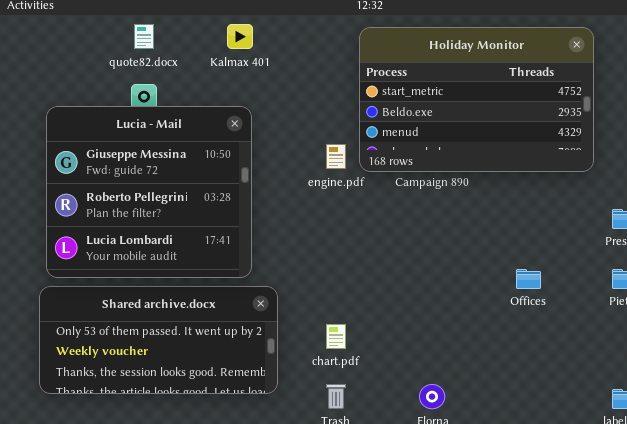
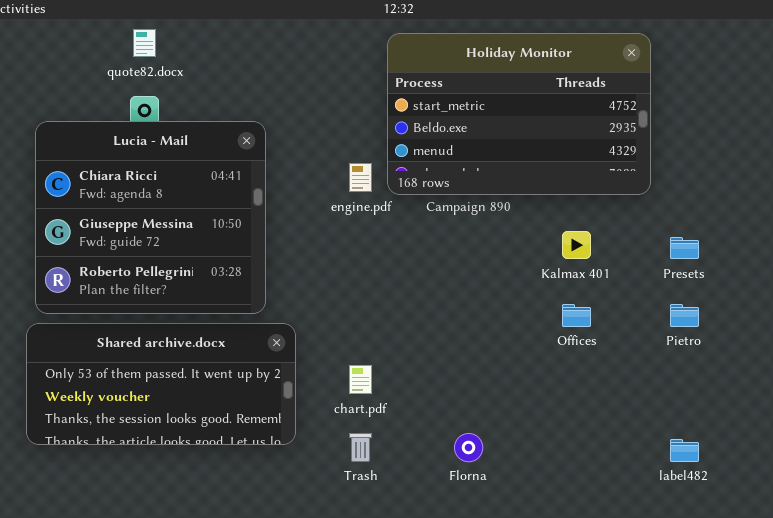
Kalmax 401: [227,24,253,49] -> [562,231,591,259], moved
Lucia - Mail: [46,106,252,278] -> [35,121,266,314], scrolled up 1 row

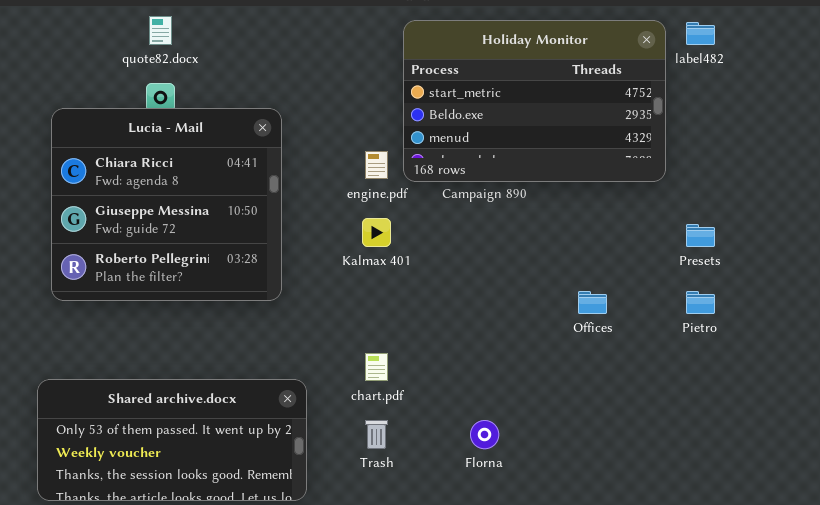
Kalmax 401: [562,231,591,259] -> [362,218,391,247], moved
Shared archive.docx: [26,323,296,445] -> [37,379,307,501], moved
label482: [670,439,699,462] -> [686,22,715,45], moved

